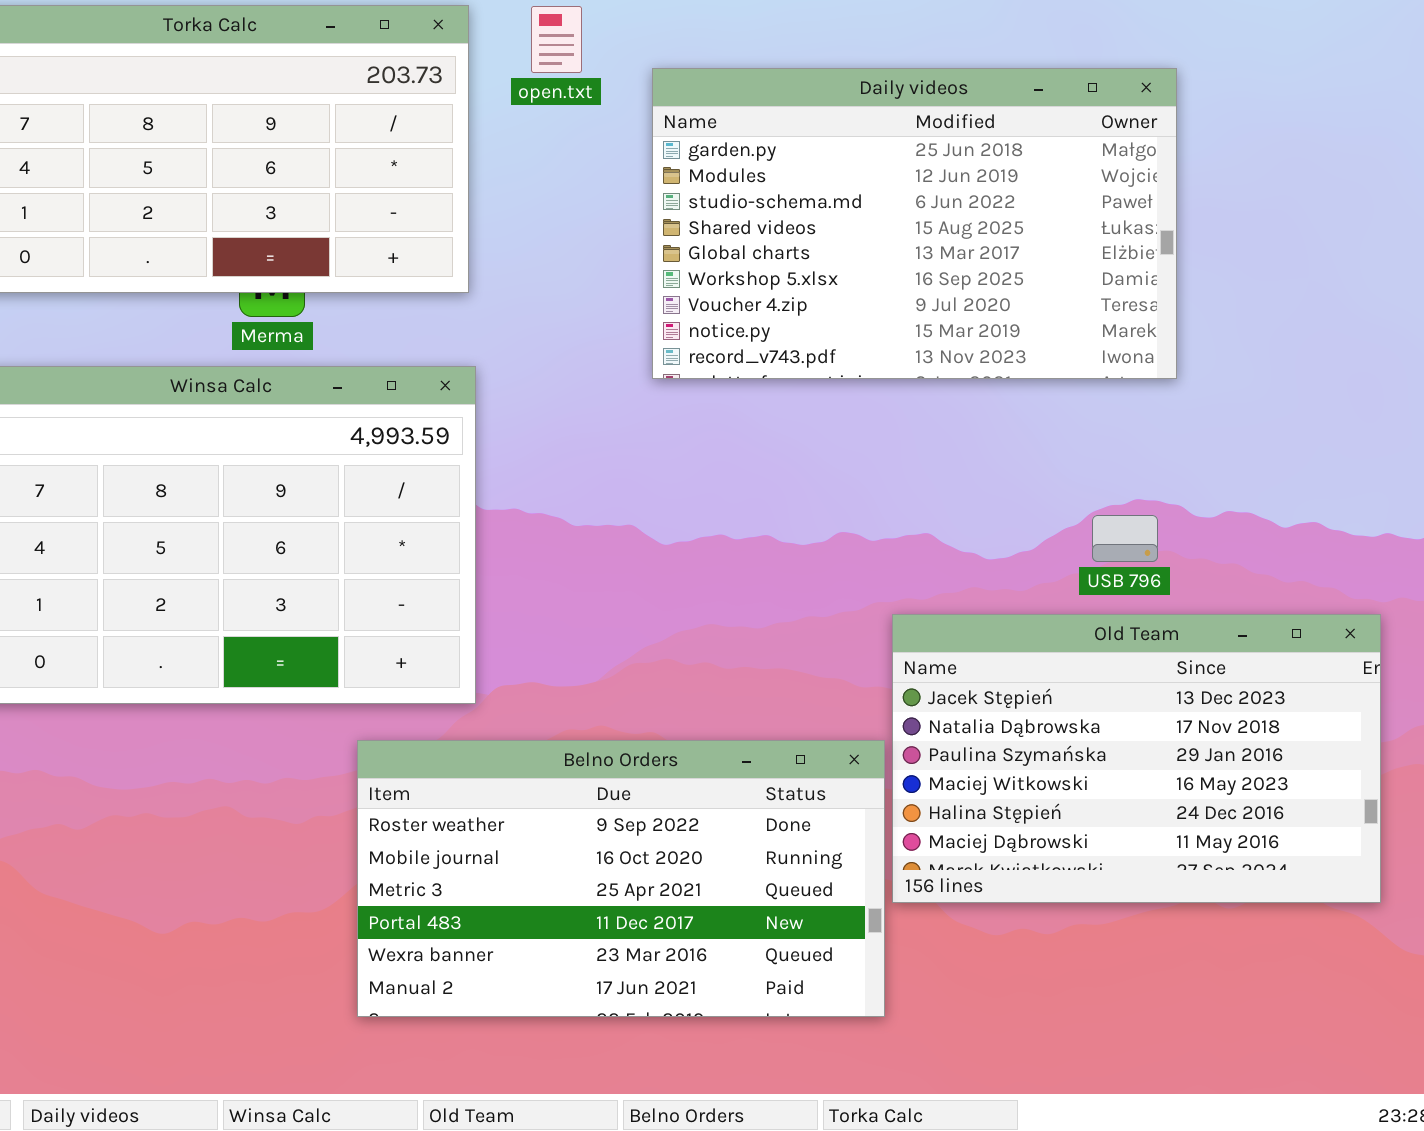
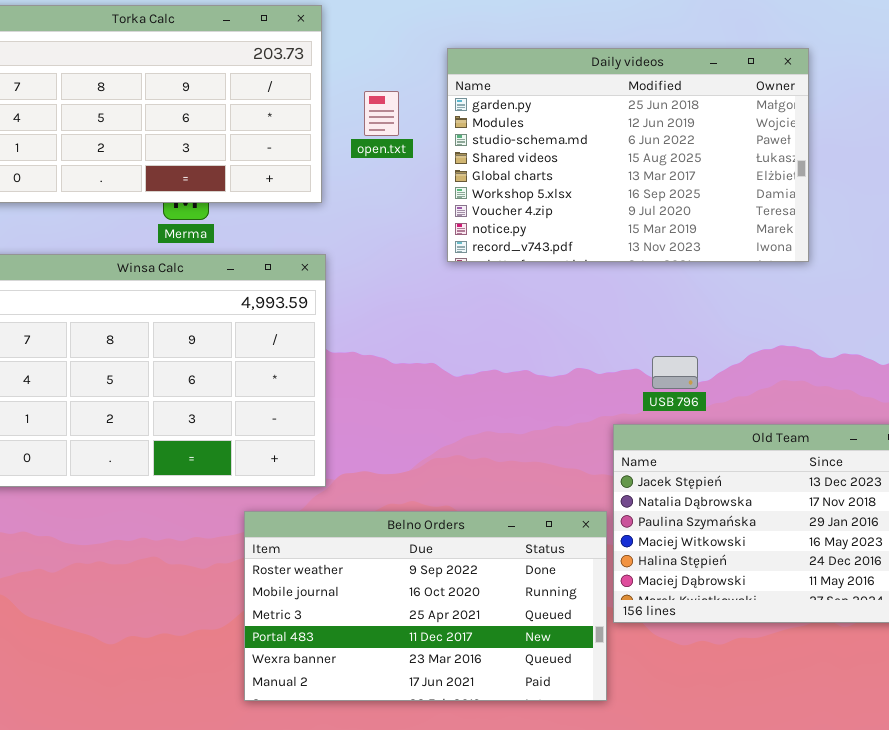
open.txt: [531,6,582,73] -> [364,91,399,136], moved
USB 796: [1092,515,1158,562] -> [652,356,698,389], moved

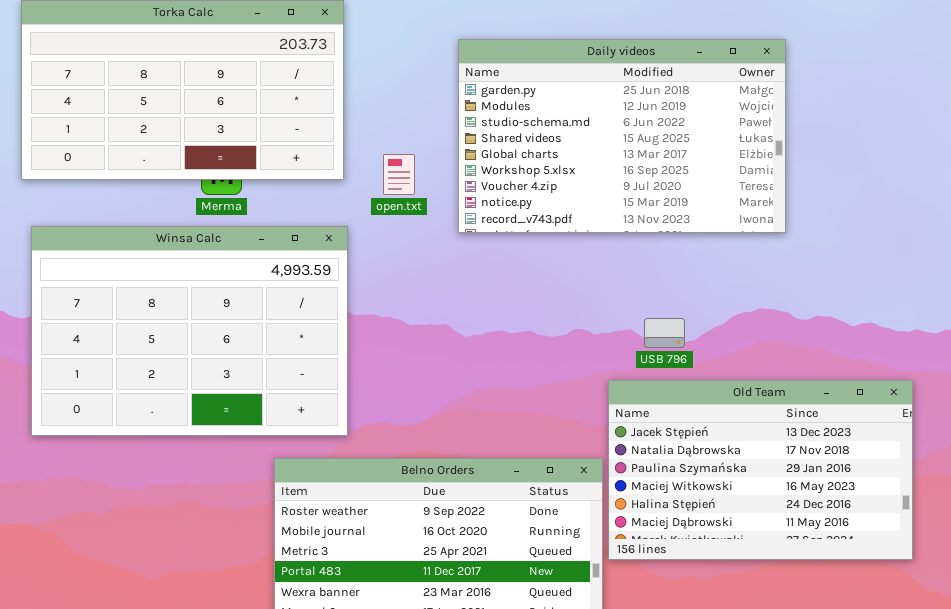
open.txt: [364,91,399,136] -> [383,154,415,195], moved

